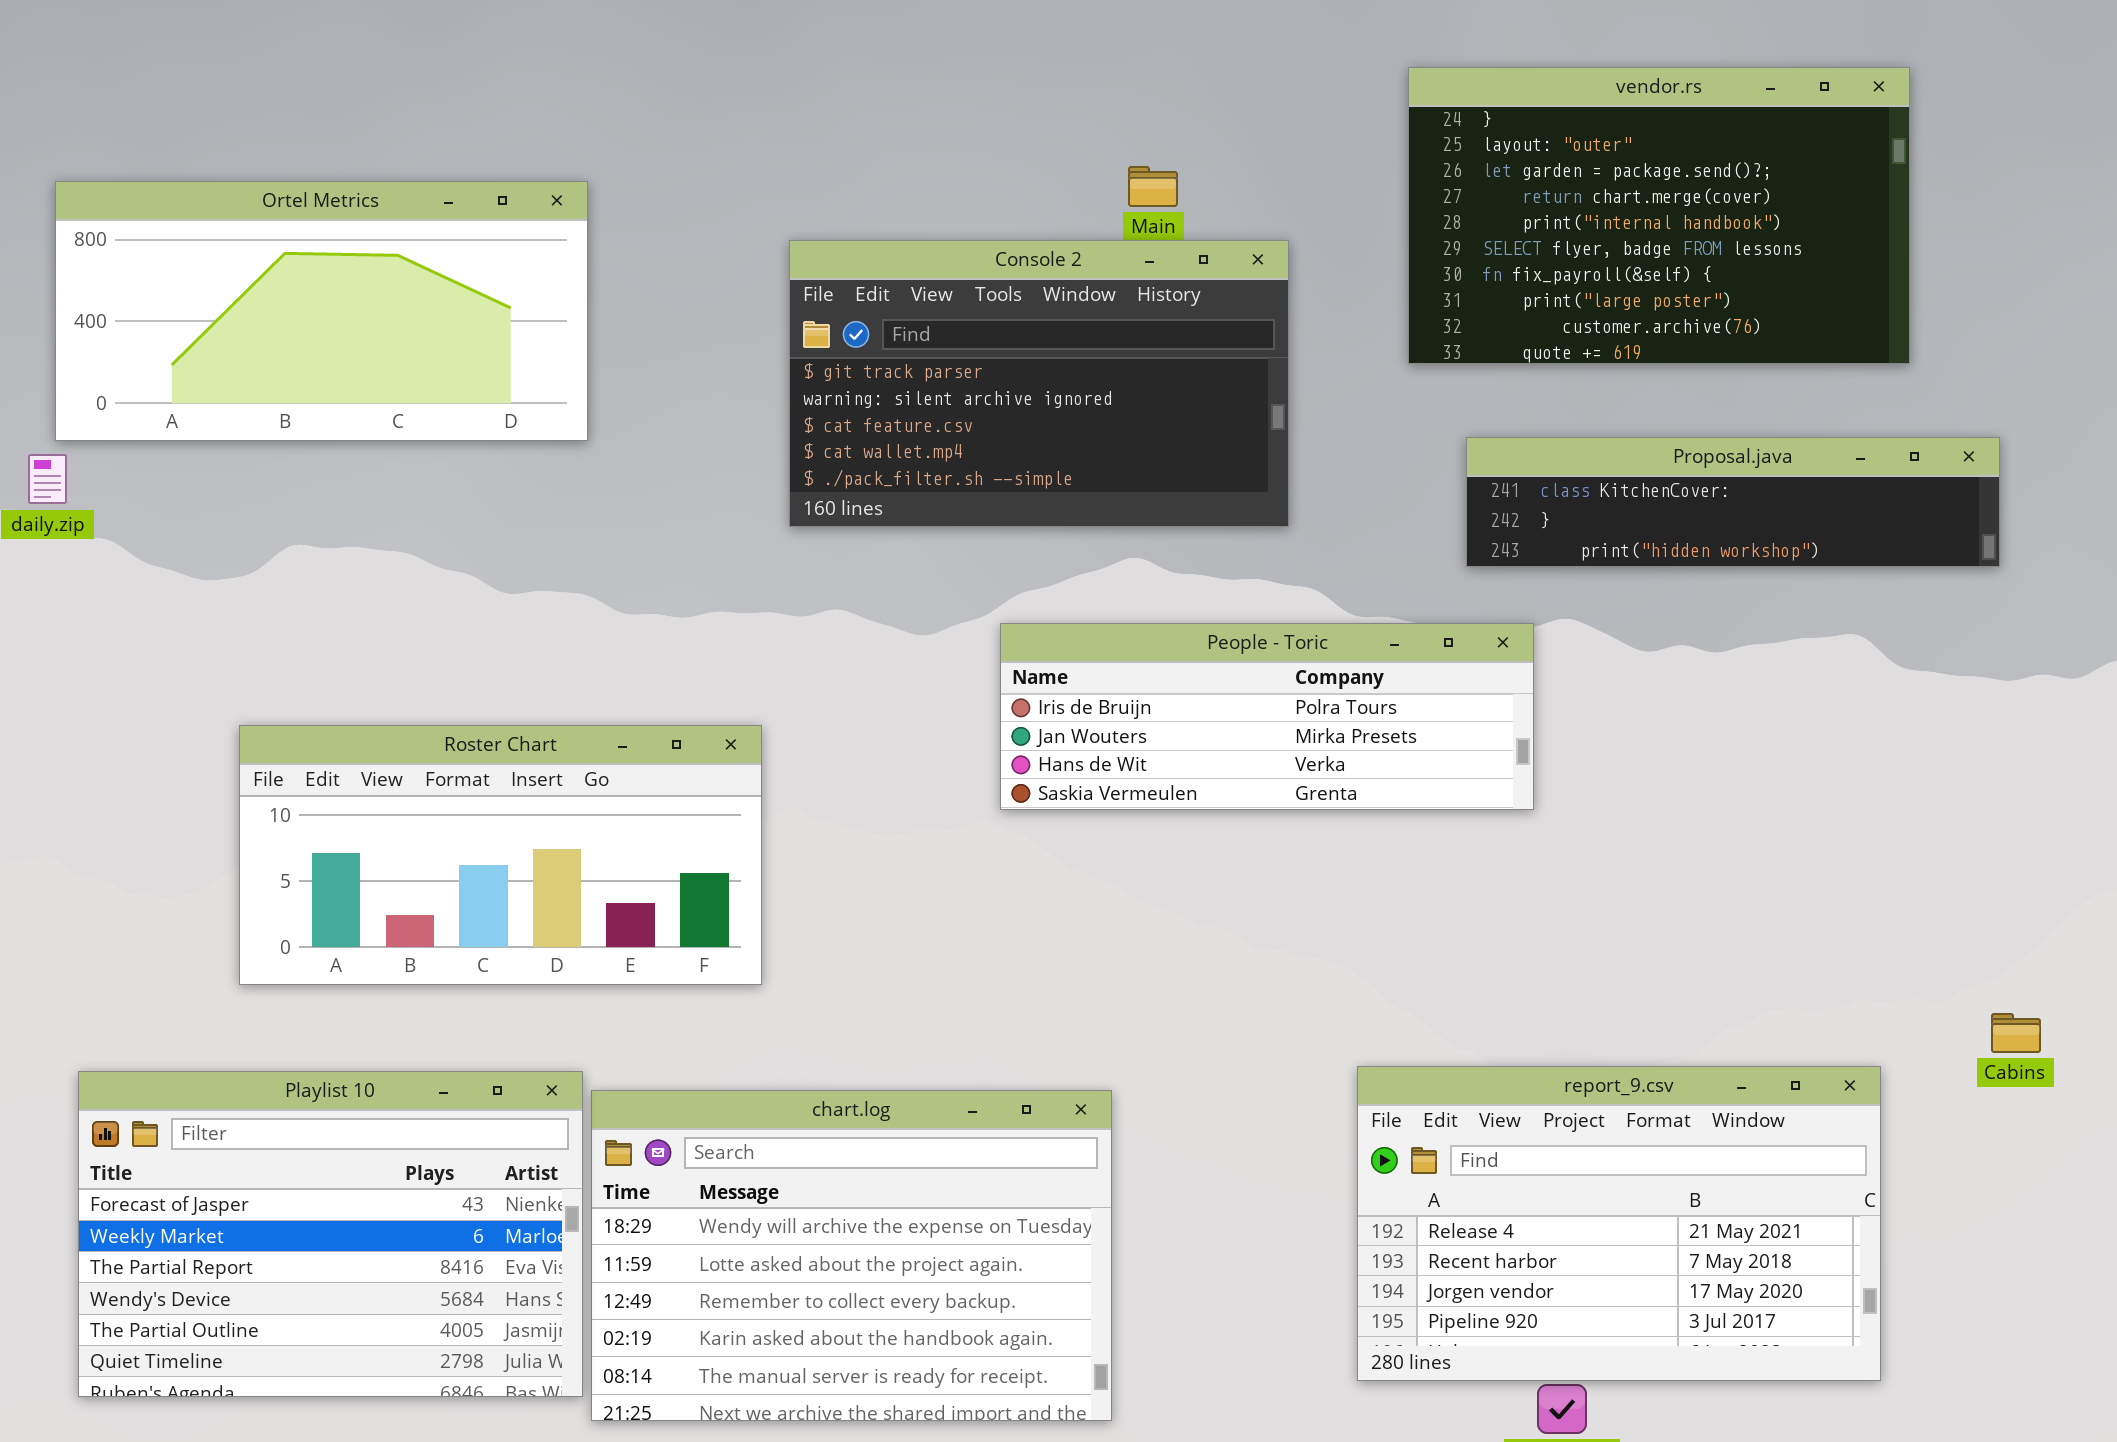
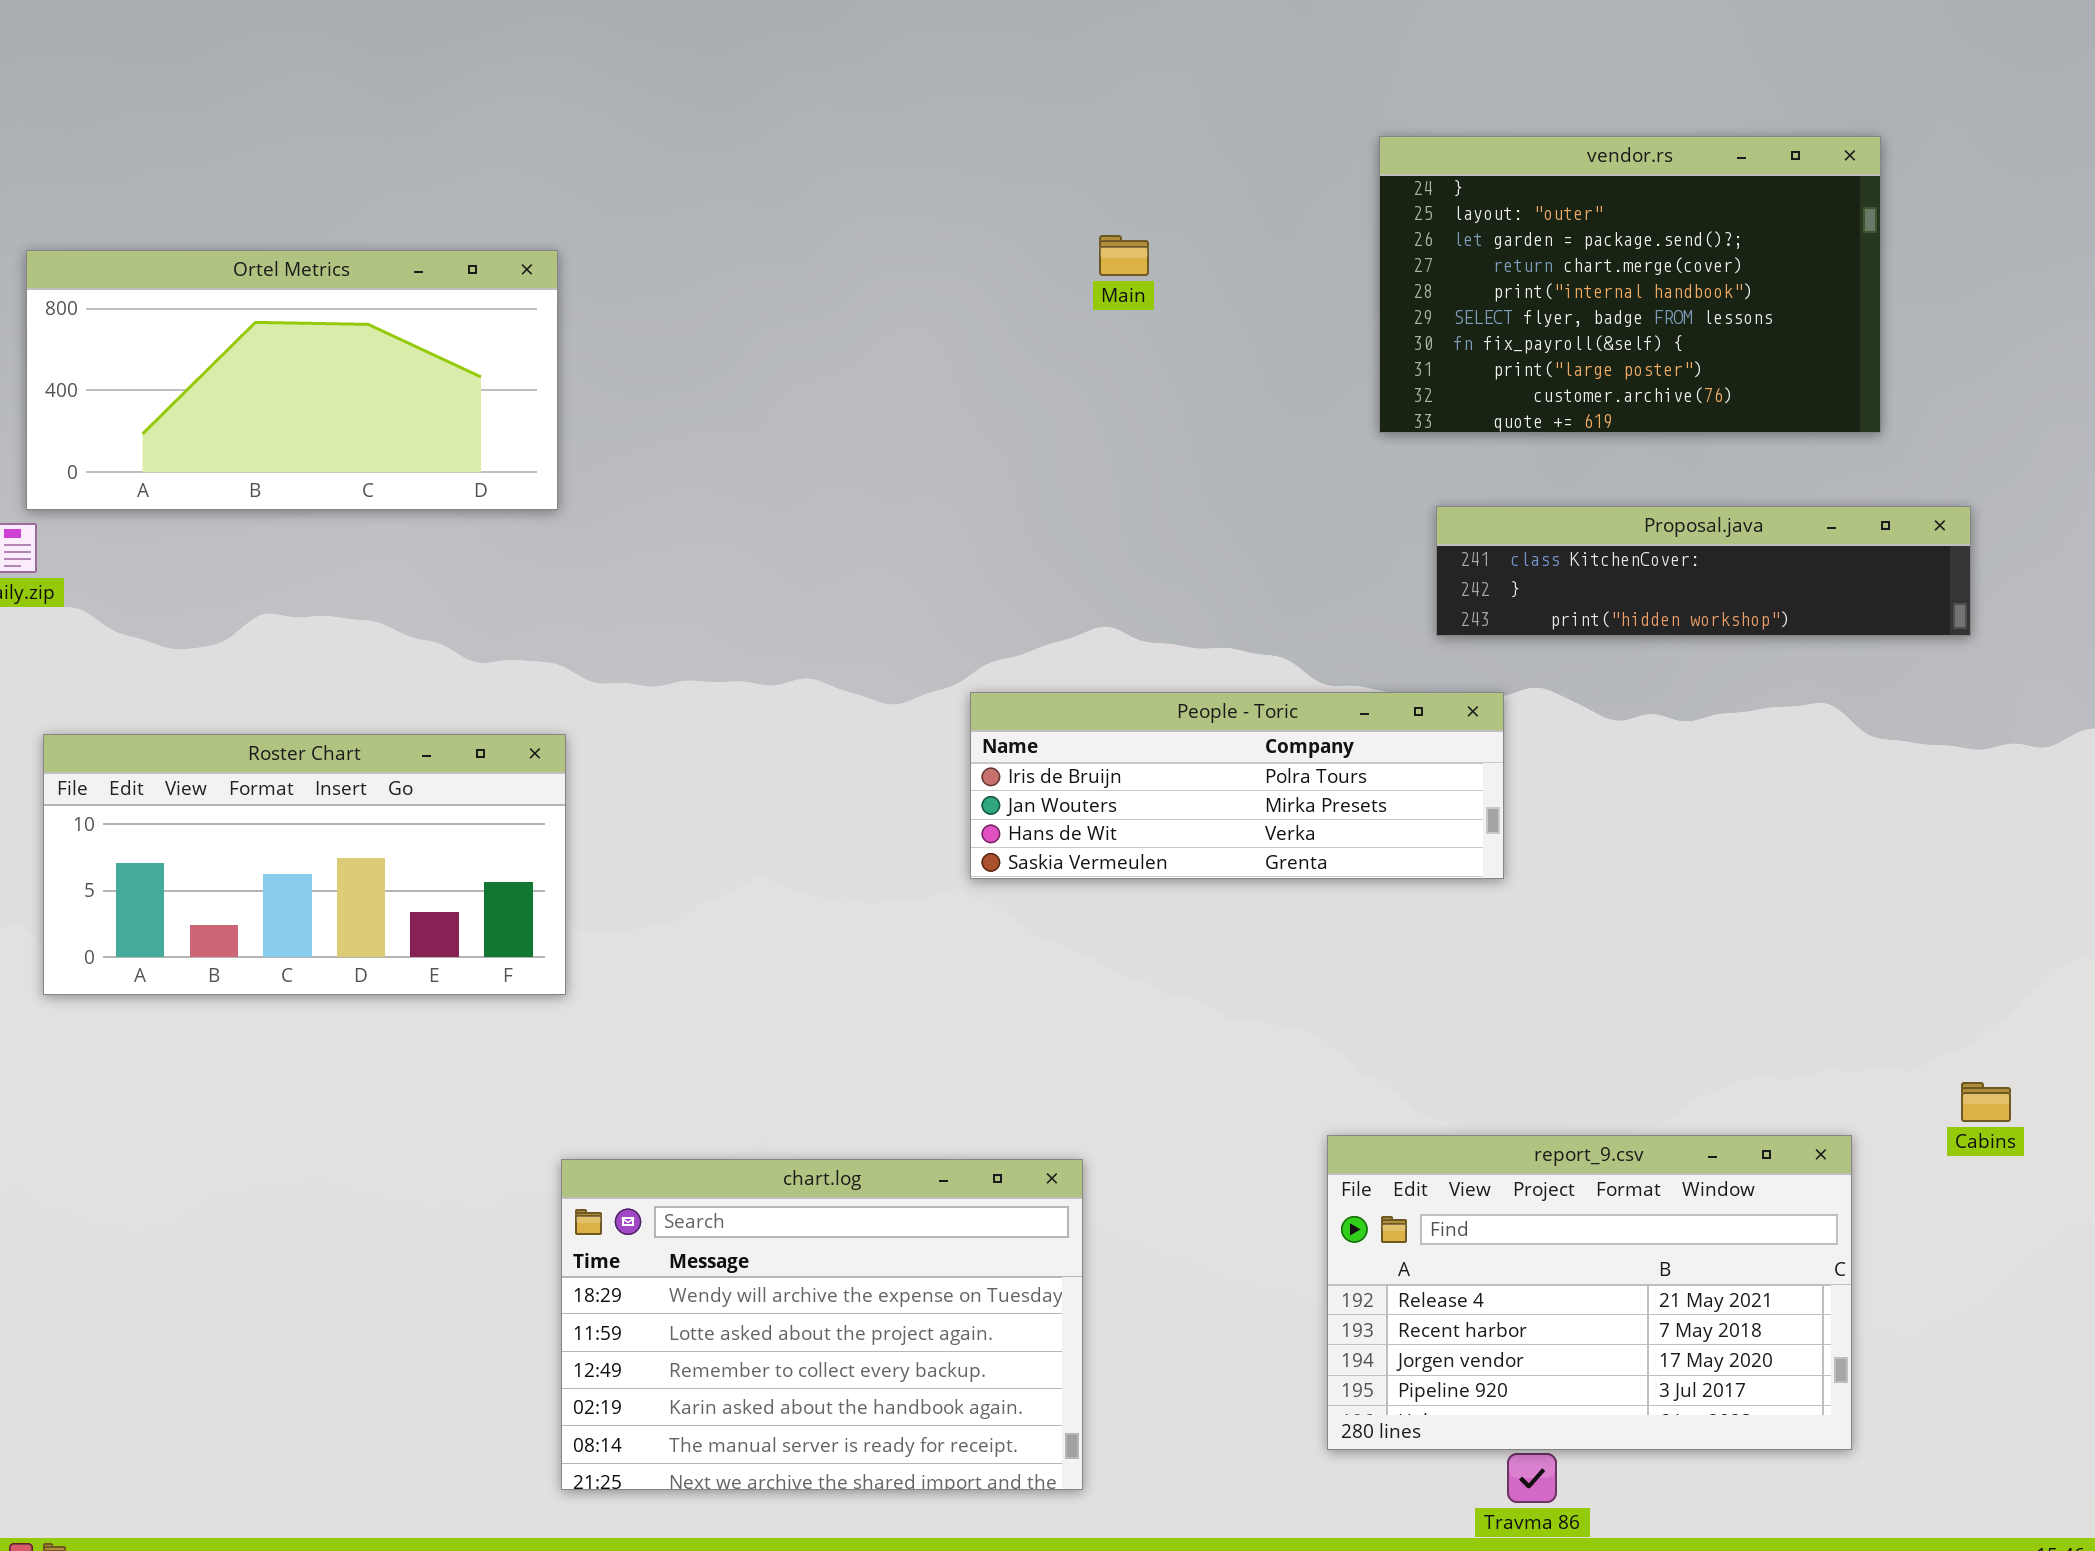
Console 2: [789,240,1289,527] -> none, closed
Roster Chart: [239,725,762,985] -> [43,734,566,995], moved
Playlist 10: [78,1071,583,1397] -> none, closed

